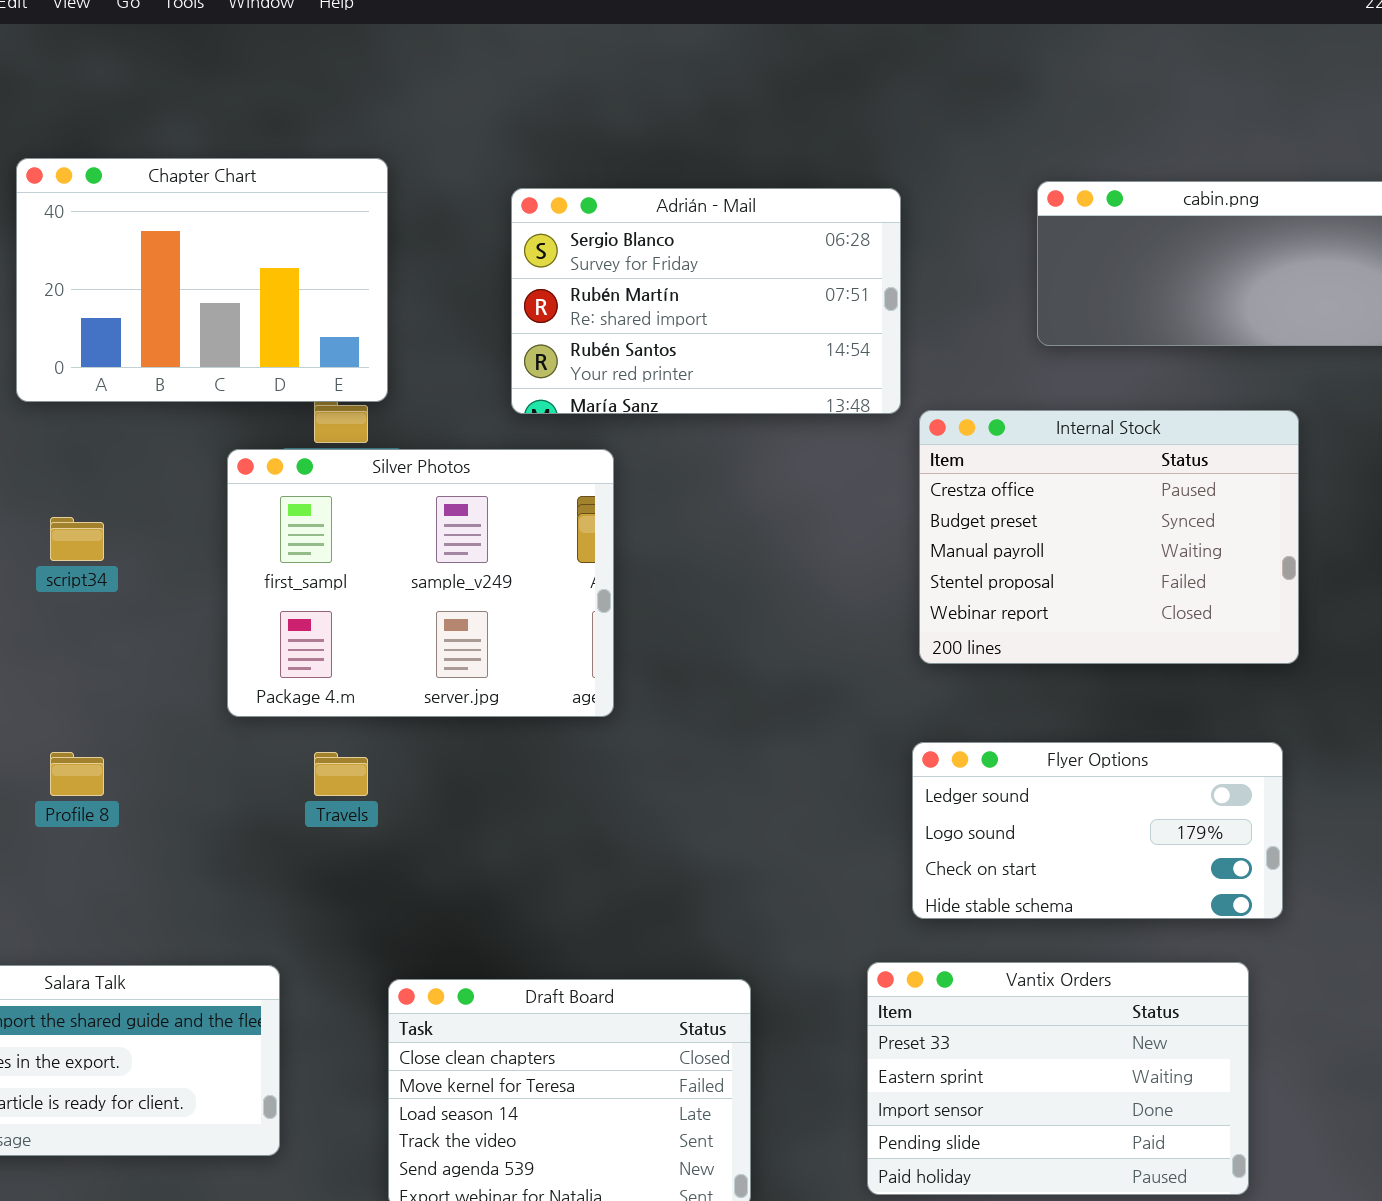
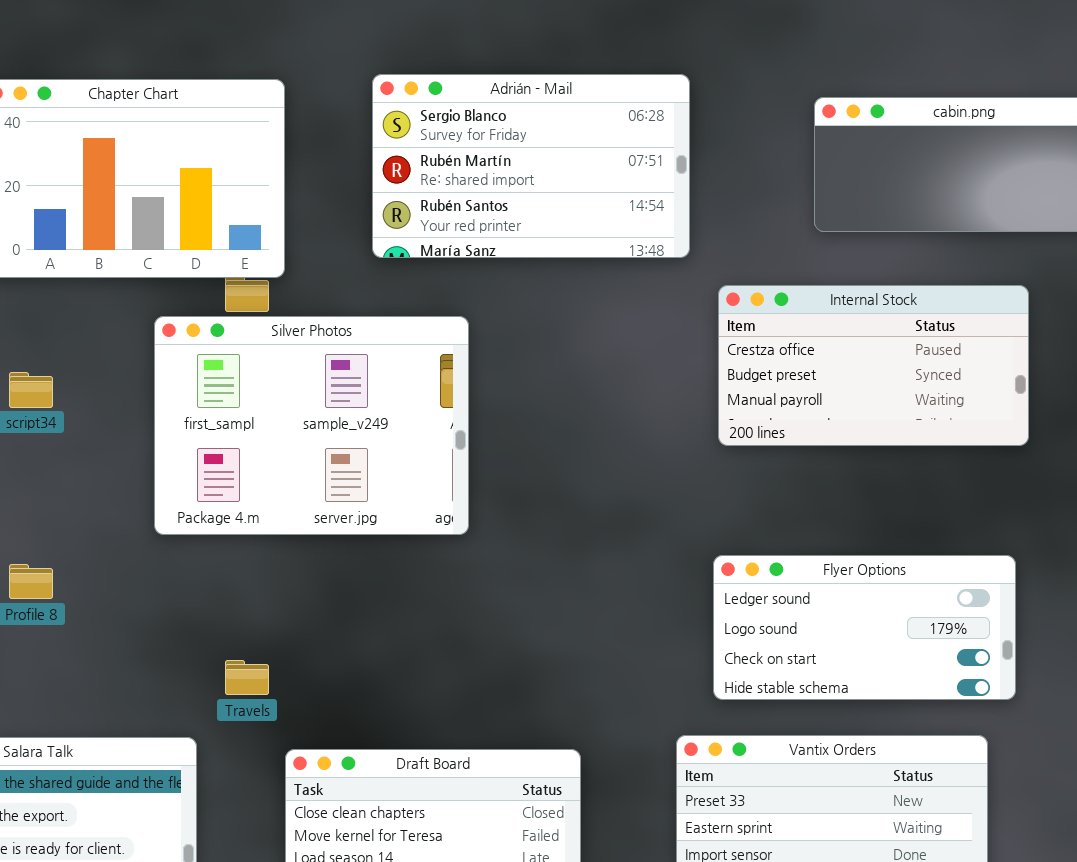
Adrián - Mail: [511,188,901,414] -> [372,74,690,258], moved
Internal Stock: [919,410,1299,664] -> [718,285,1029,446], resized
Travels: [314,752,368,796] -> [225,660,269,695], moved

